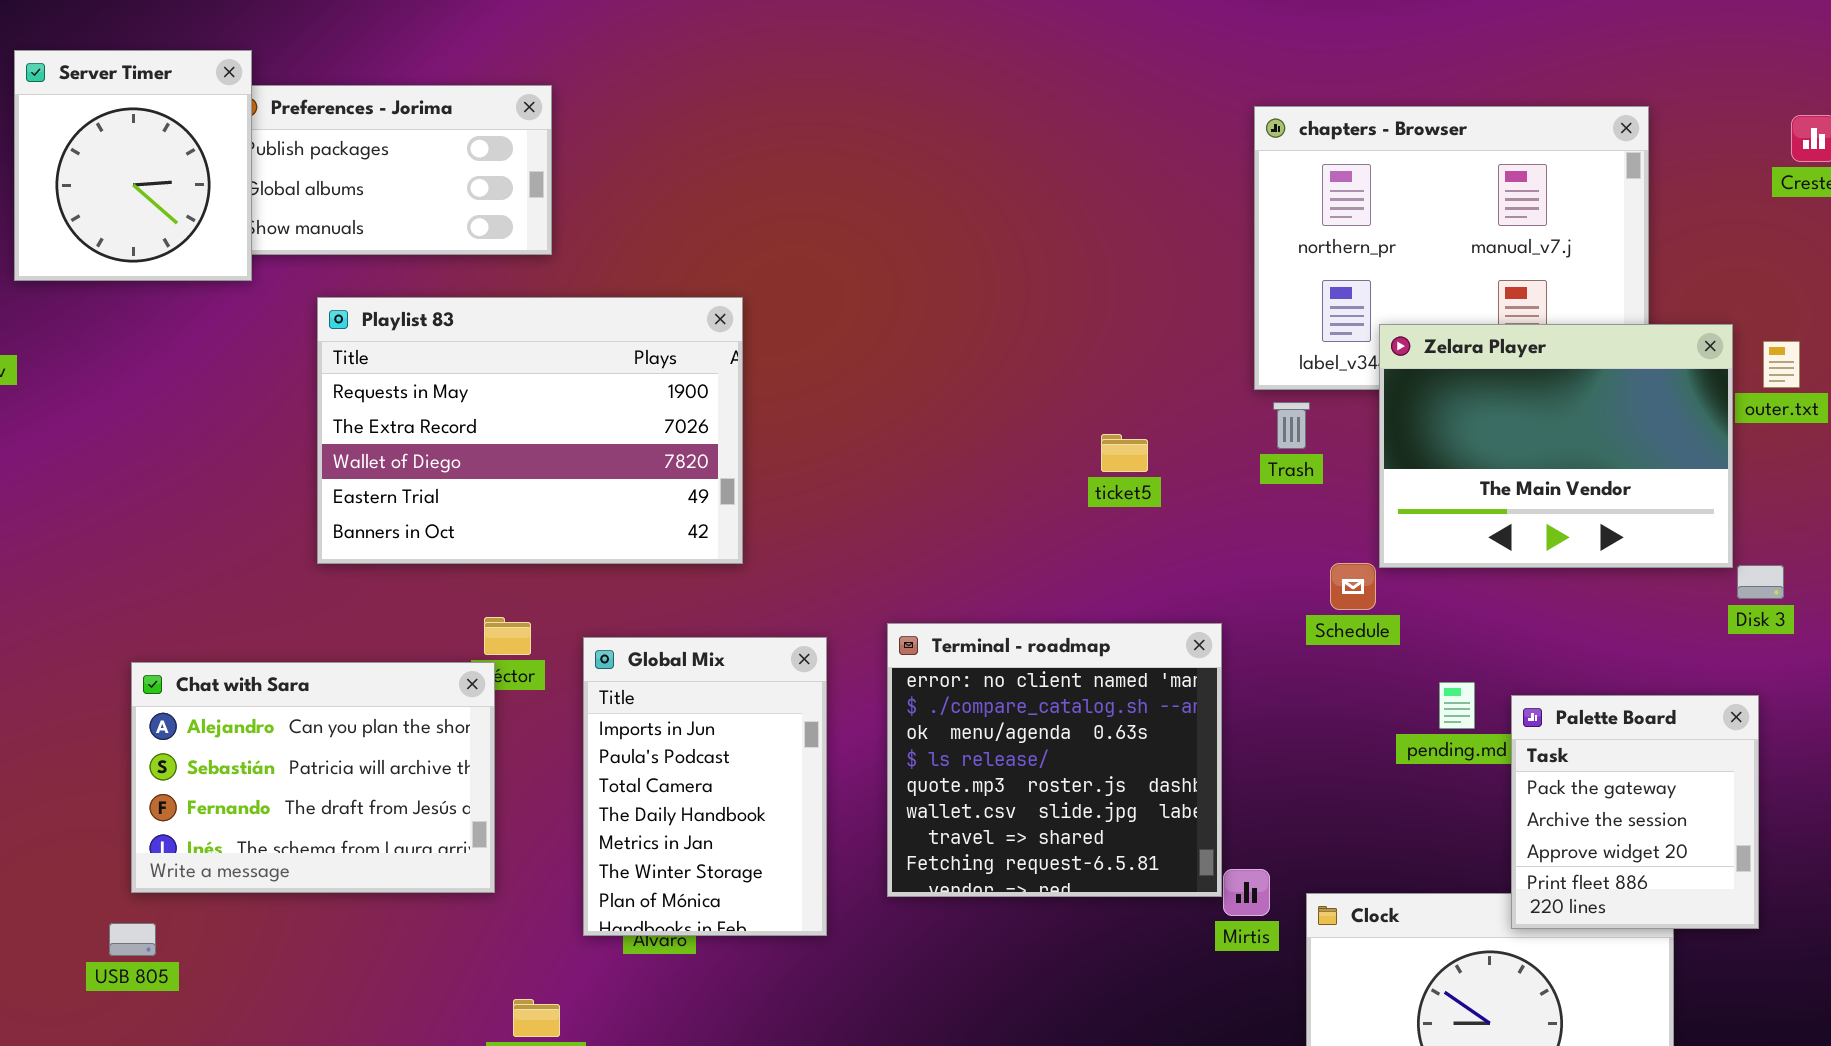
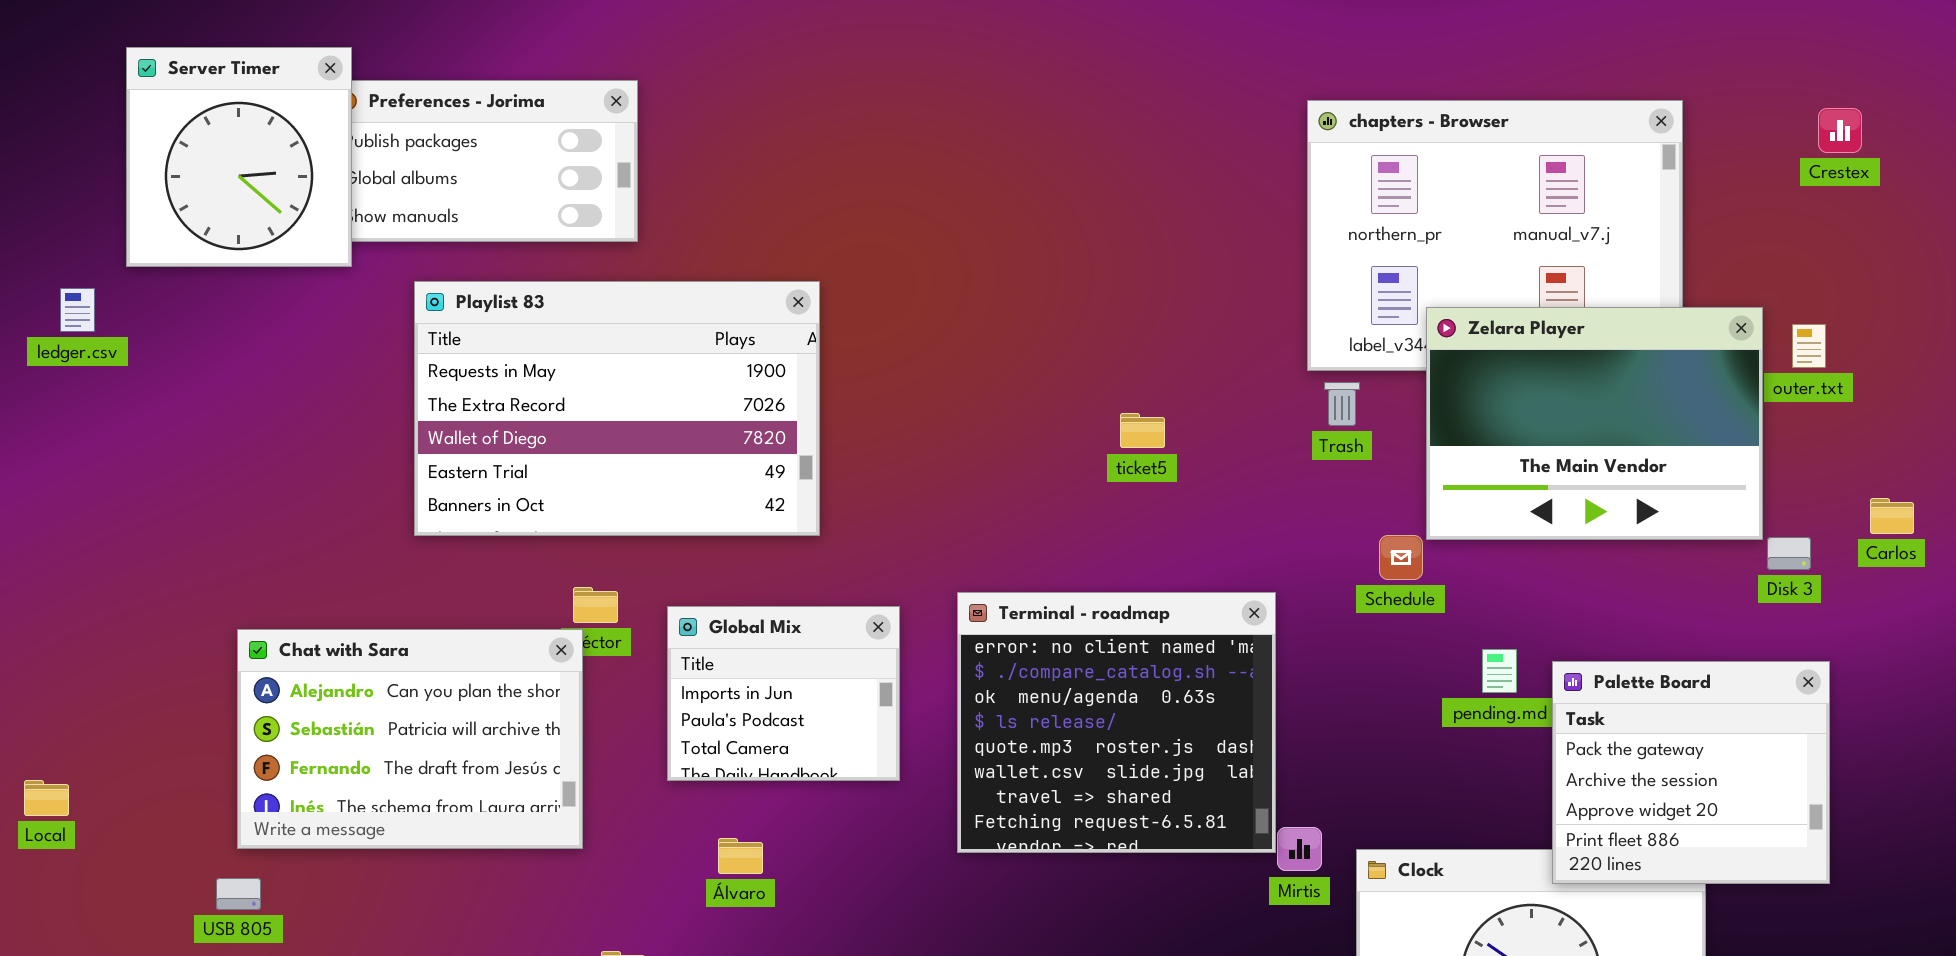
ticket5: [1101,434,1148,472] -> [1120,413,1165,448], moved
Global Mix: [583,637,827,936] -> [667,606,900,781], resized
Palette Board: [1511,695,1759,929] -> [1552,661,1830,884], resized

